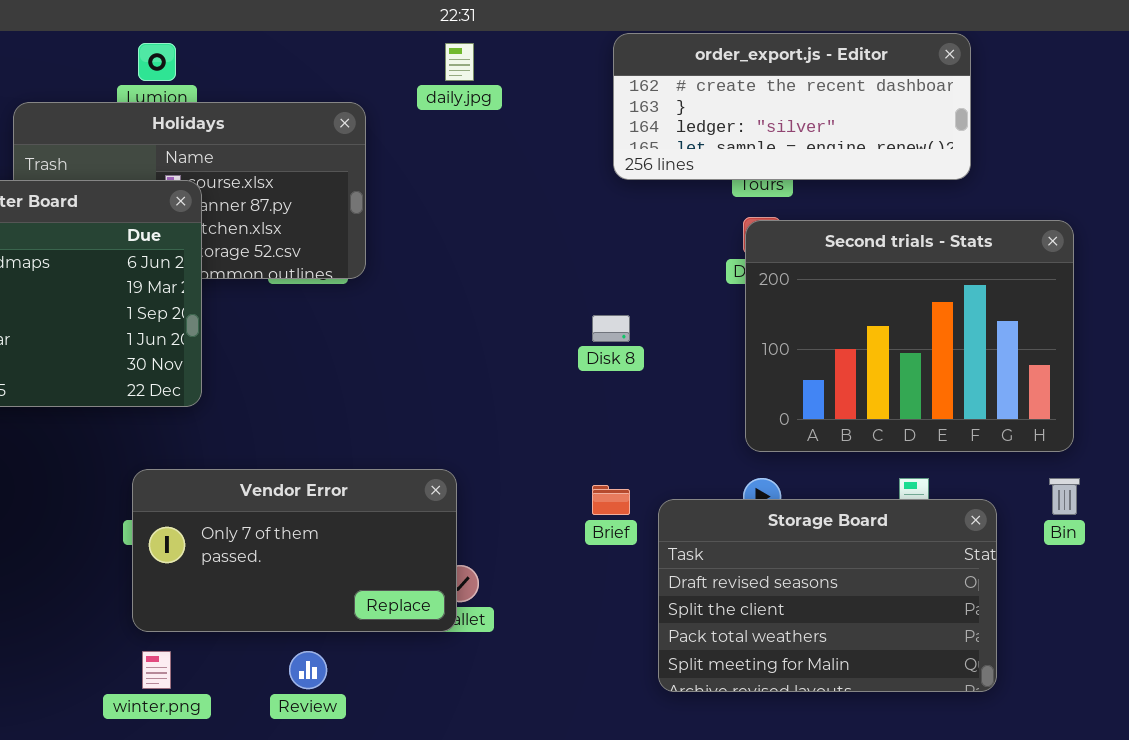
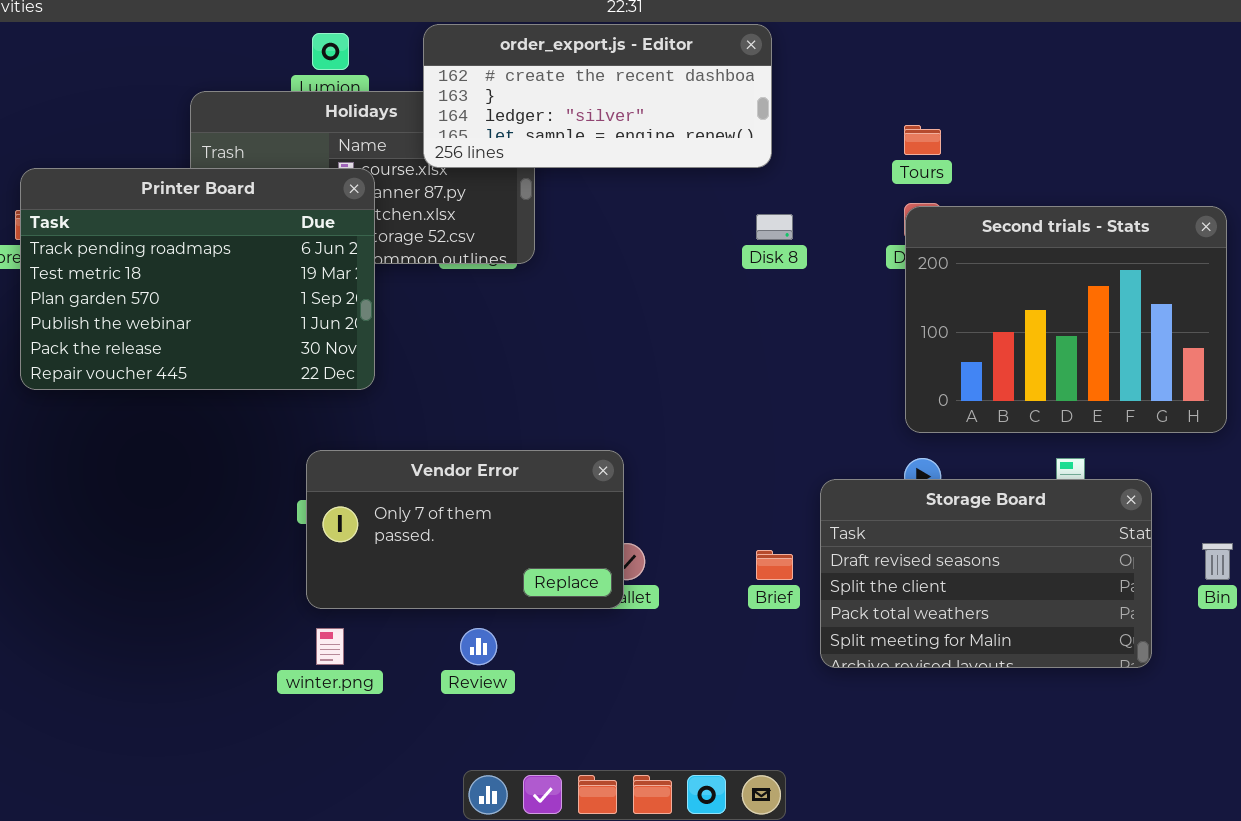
order_export.js - Editor: [613,33,971,180] -> [423,24,772,168], moved
Disk 8: [592,315,630,342] -> [756,214,793,240], moved
Bin: [1049,478,1080,515] -> [1202,543,1233,580], moved
Brief: [592,485,630,515] -> [756,550,793,580], moved

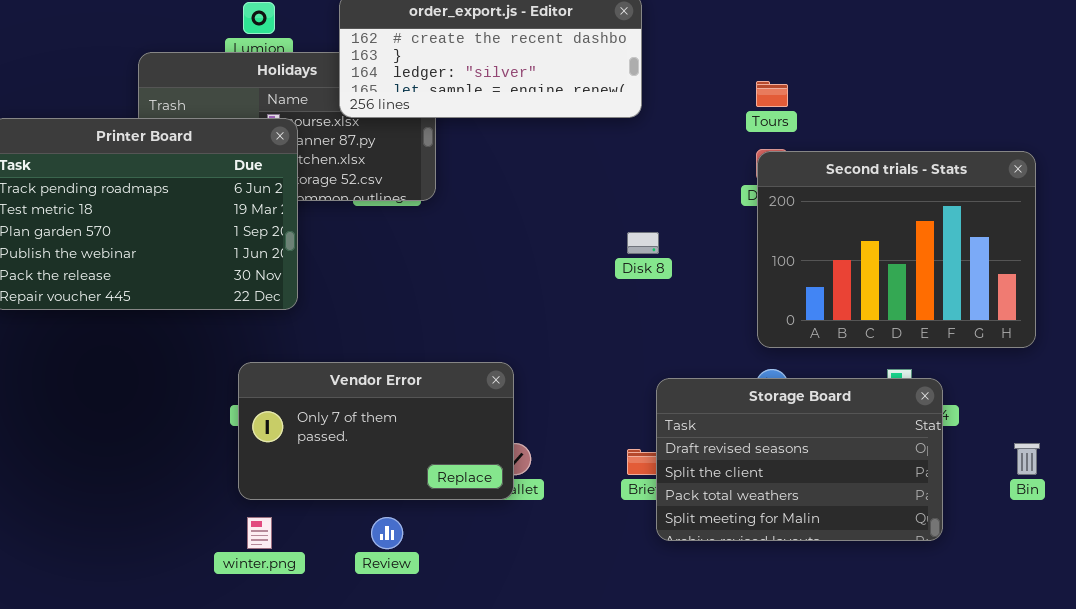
Disk 8: [756,214,793,240] -> [627,232,659,254], moved
Storage Board: [820,479,1152,668] -> [656,378,943,541], moved

